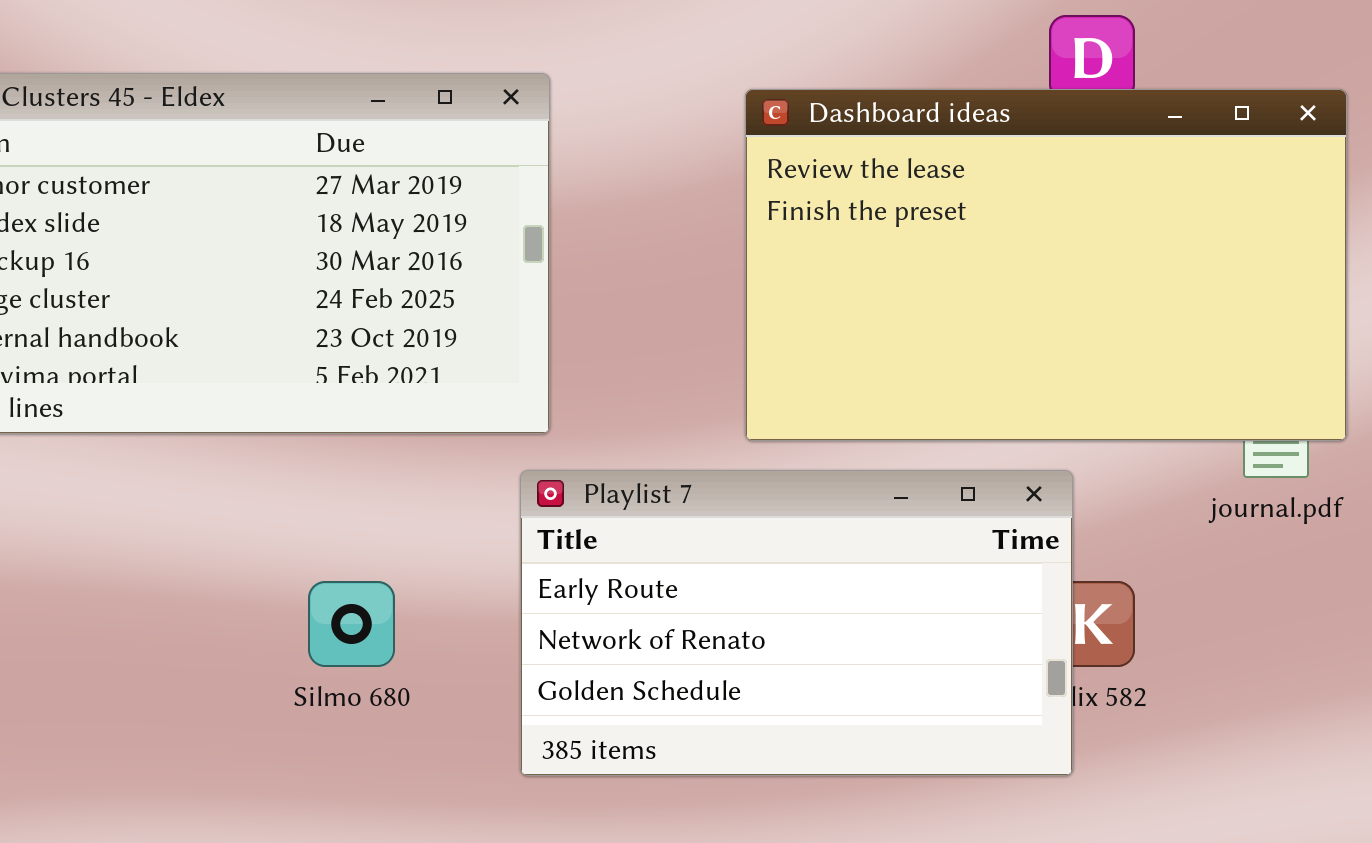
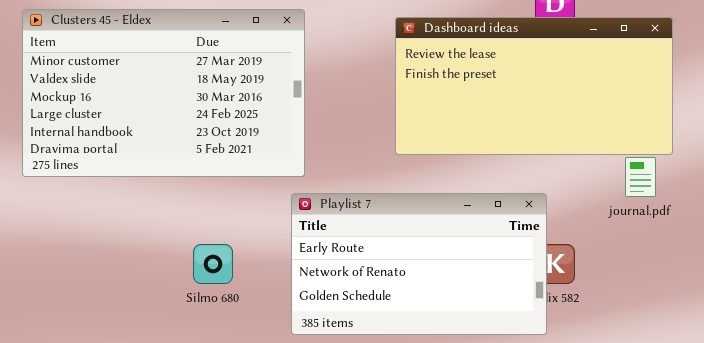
Dashboard ideas: [745,89,1347,441] -> [395,17,673,155], resized

